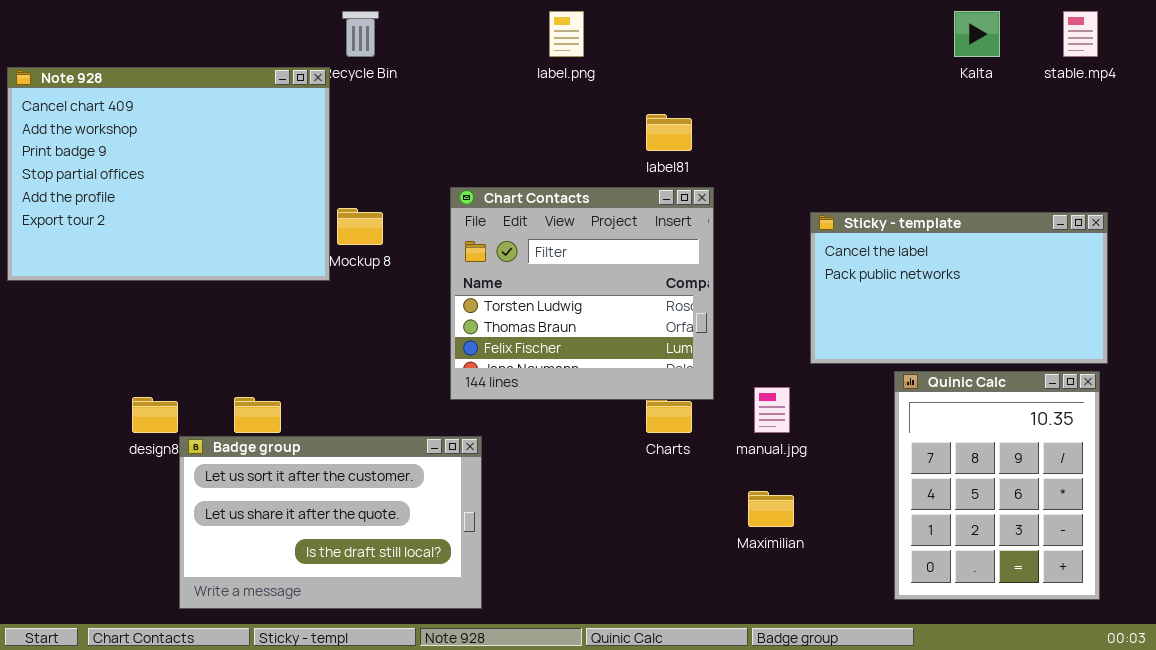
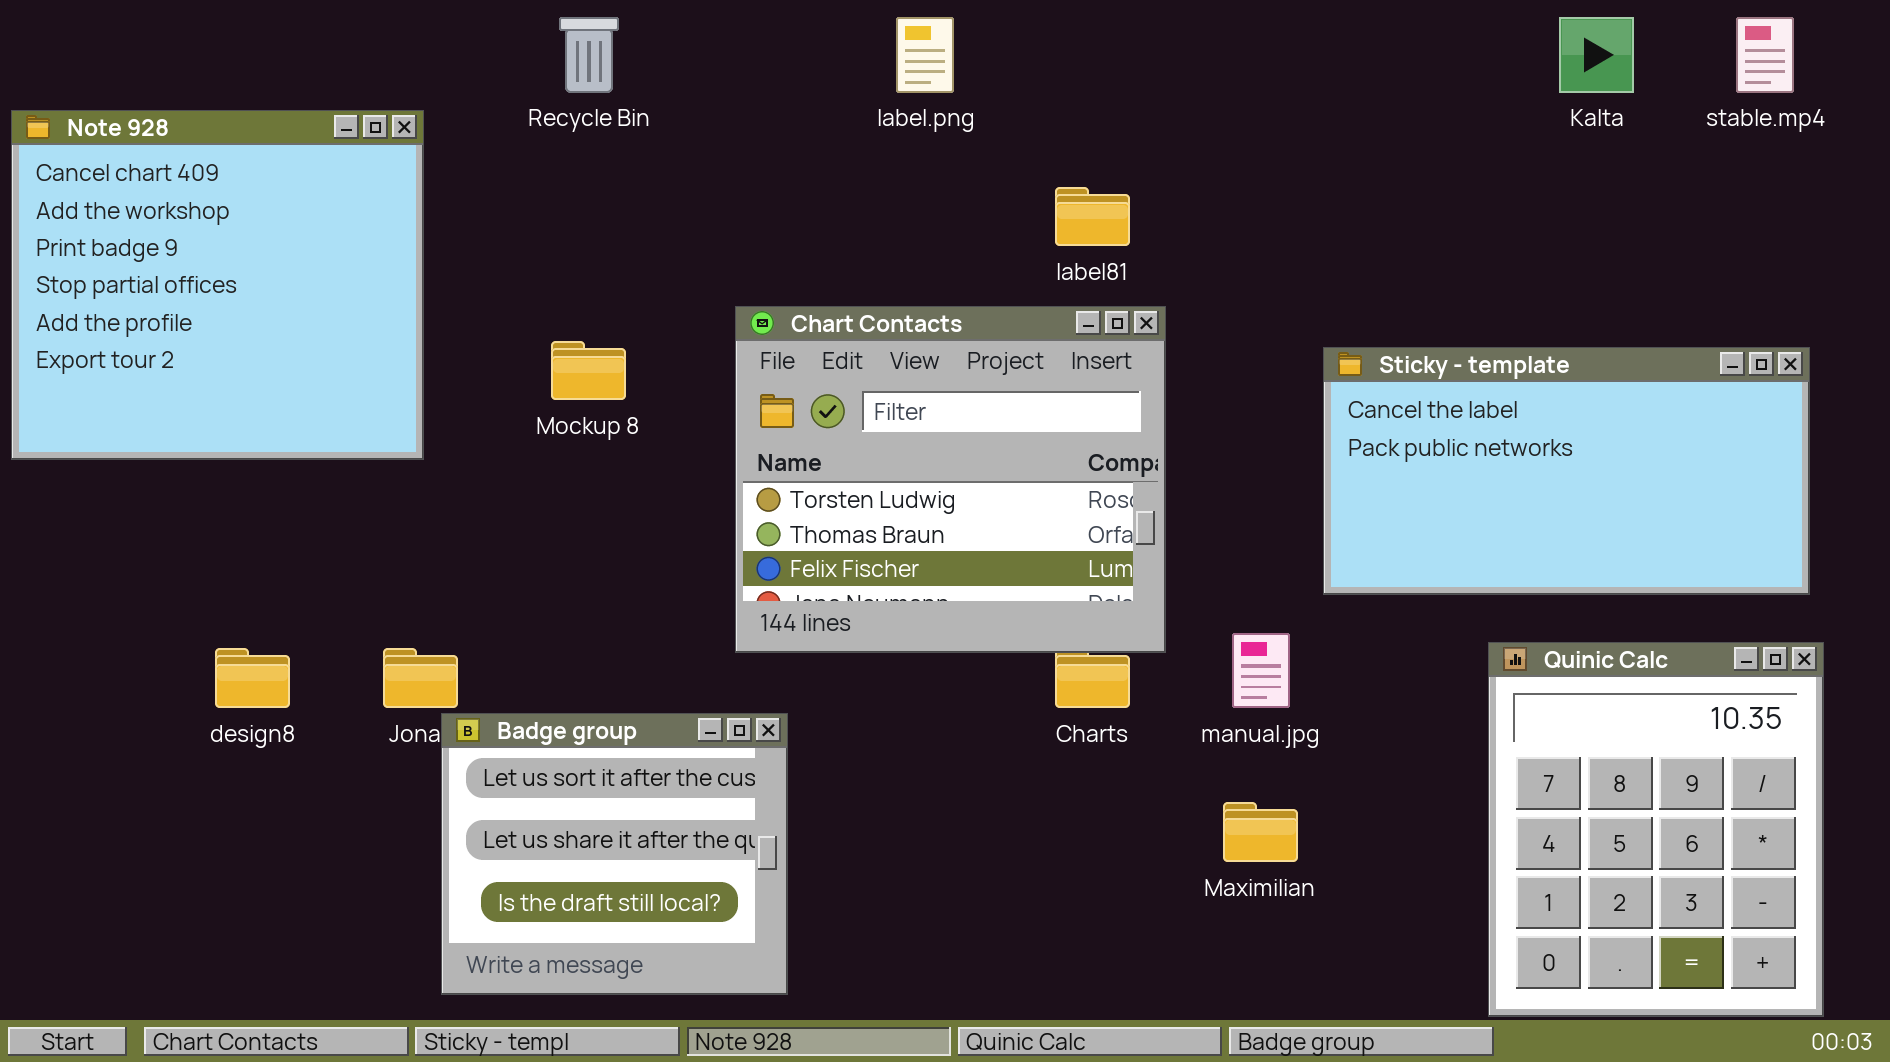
Note 928: [7,67,330,281] -> [11,110,424,460], resized
Quinic Calc: [894,371,1100,600] -> [1488,642,1824,1017], moved
Badge group: [179,436,482,609] -> [441,713,788,995], resized

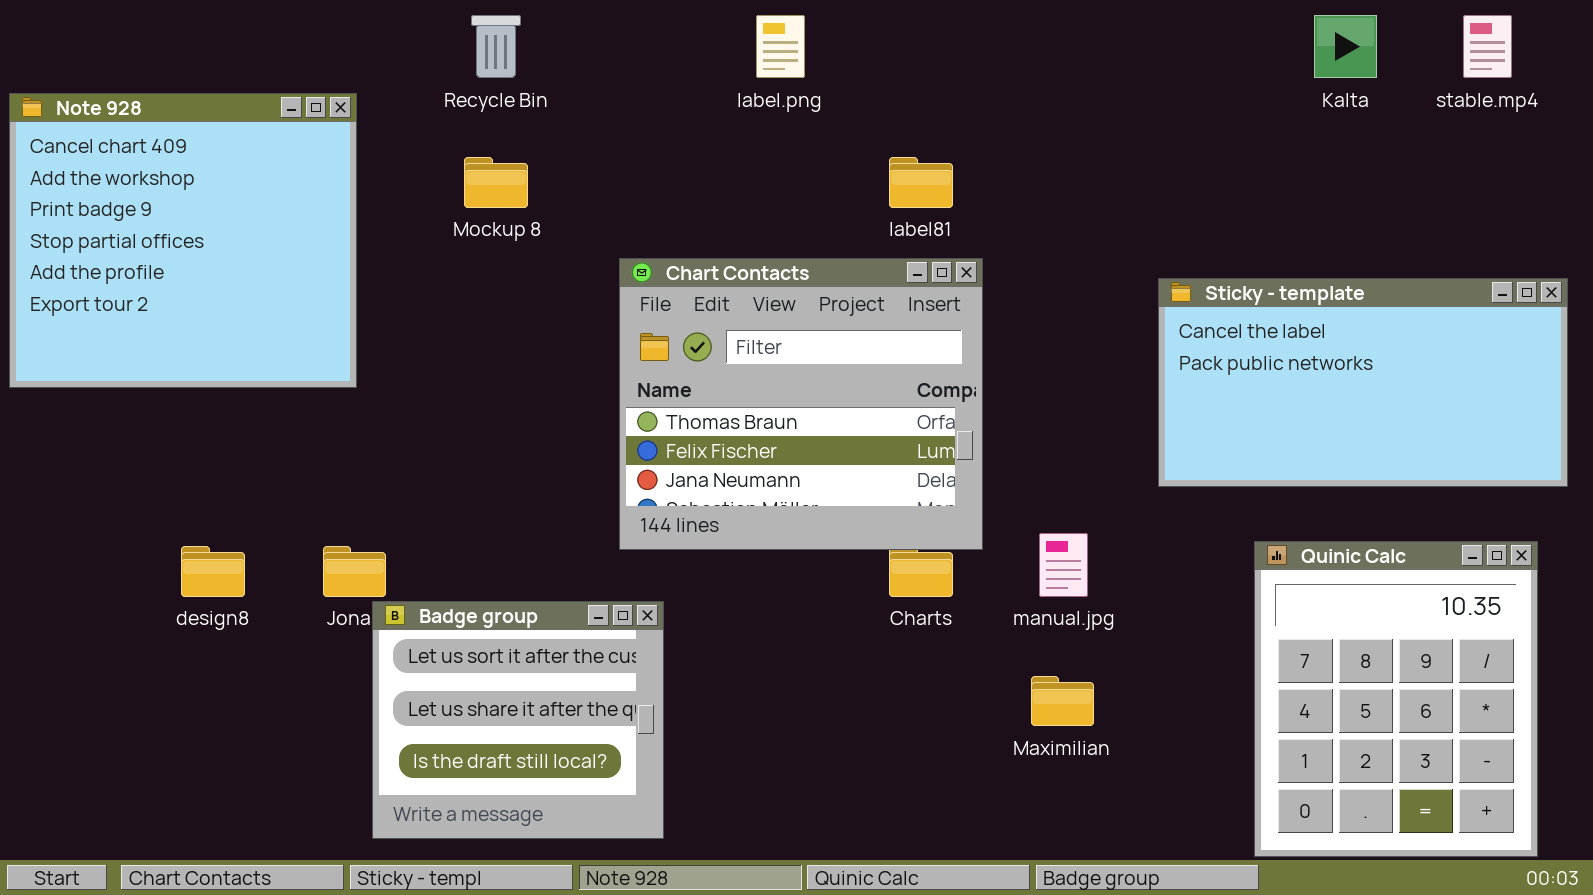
Chart Contacts: [735,306,1166,653] -> [619,258,983,550], scrolled down 1 row
Mockup 8: [551,341,626,400] -> [464,157,528,208], moved
Sticky - template: [1323,347,1810,595] -> [1158,278,1568,487], moved

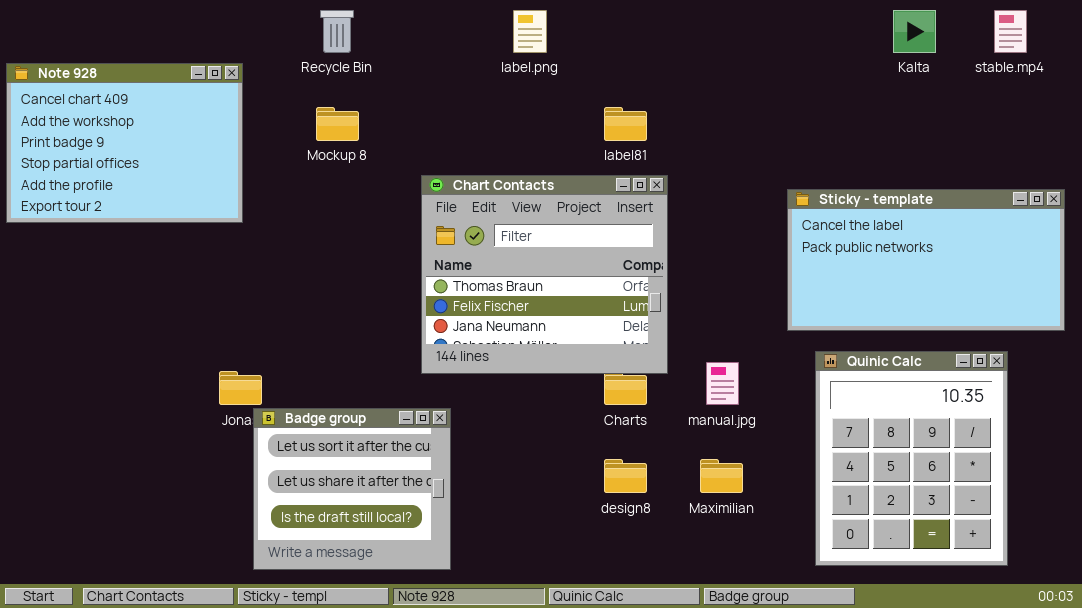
Note 928: [9,93,357,388] -> [6,63,243,223], resized
Quinic Calc: [1254,541,1538,857] -> [815,351,1008,566], moved
design8: [181,546,245,597] -> [604,459,647,493], moved

